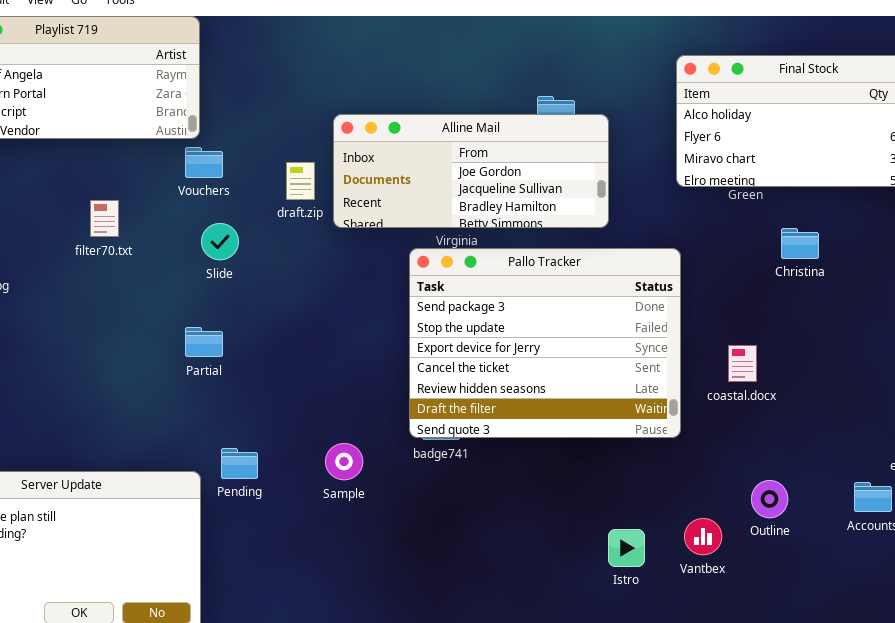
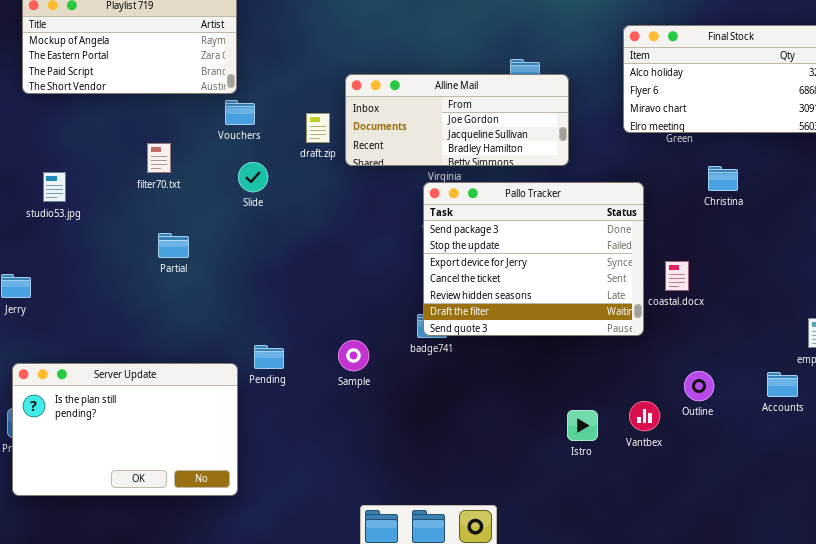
Pallo Tracker: [409,248,681,438] -> [423,182,644,336], moved
Partial: [185,327,223,357] -> [158,233,189,258], moved

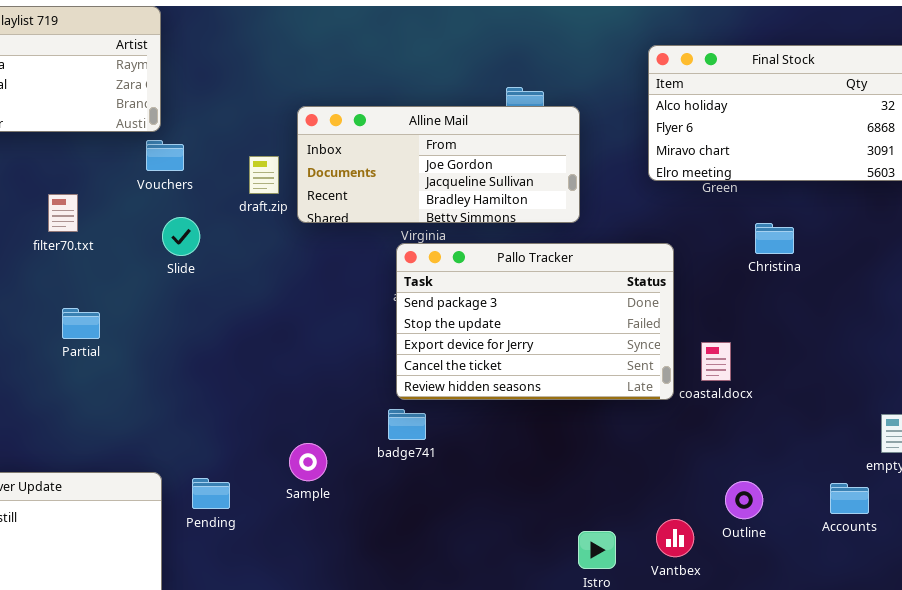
Pallo Tracker: [423,182,644,336] -> [396,243,674,400], resized
Pending: [254,345,284,369] -> [192,478,230,509], moved

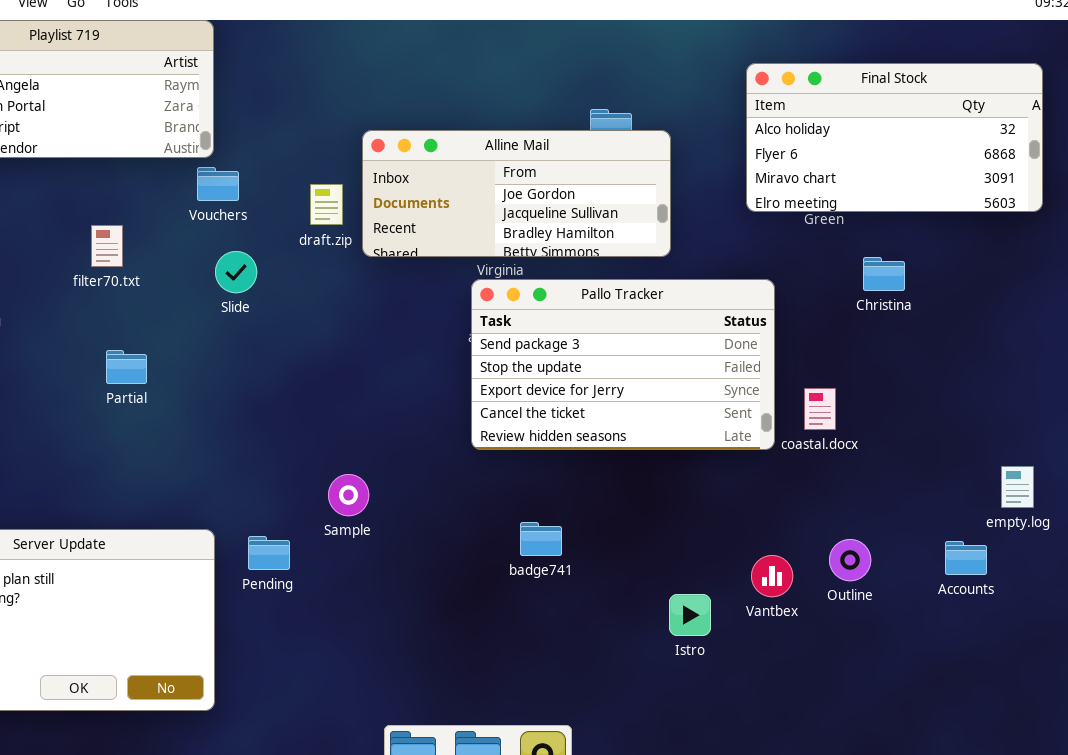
badge741: [388,409,426,440] -> [520,522,562,556], moved
Sample: [289,443,327,481] -> [328,474,369,516], moved
Vantbex: [656,519,694,557] -> [751,555,793,597], moved

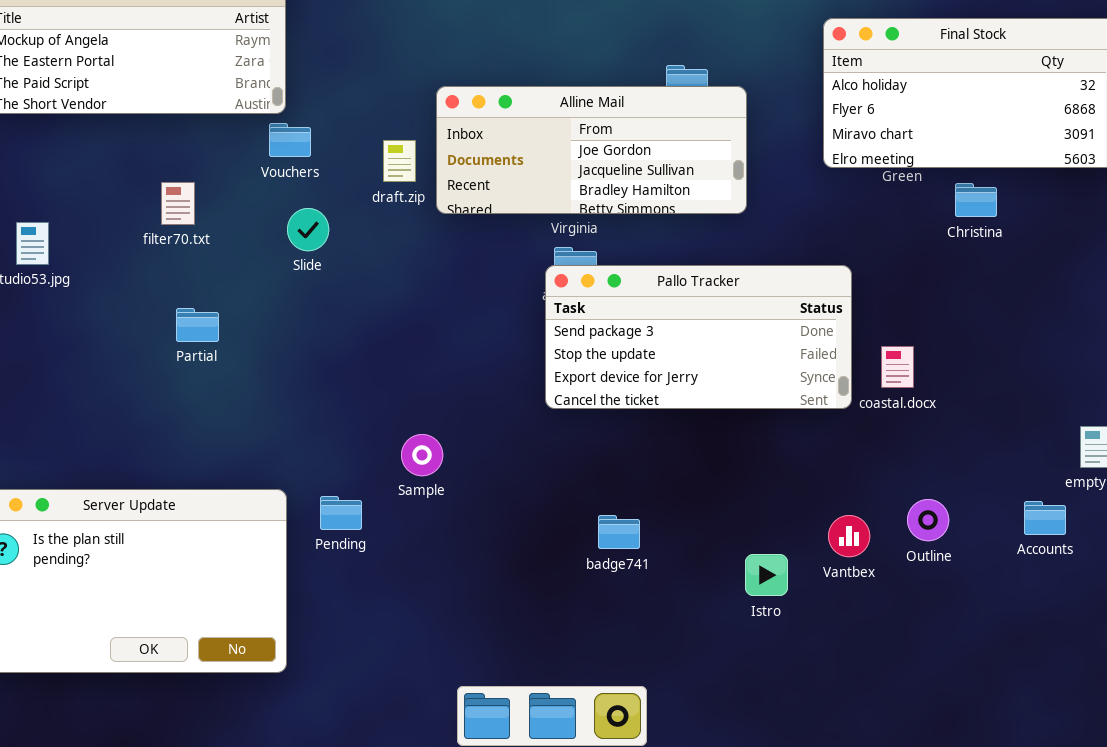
Christina: [863,257,905,291] -> [955,183,997,217], moved
Pallo Tracker: [471,279,775,450] -> [545,265,852,409], resized
badge741: [520,522,562,556] -> [598,515,640,549], moved

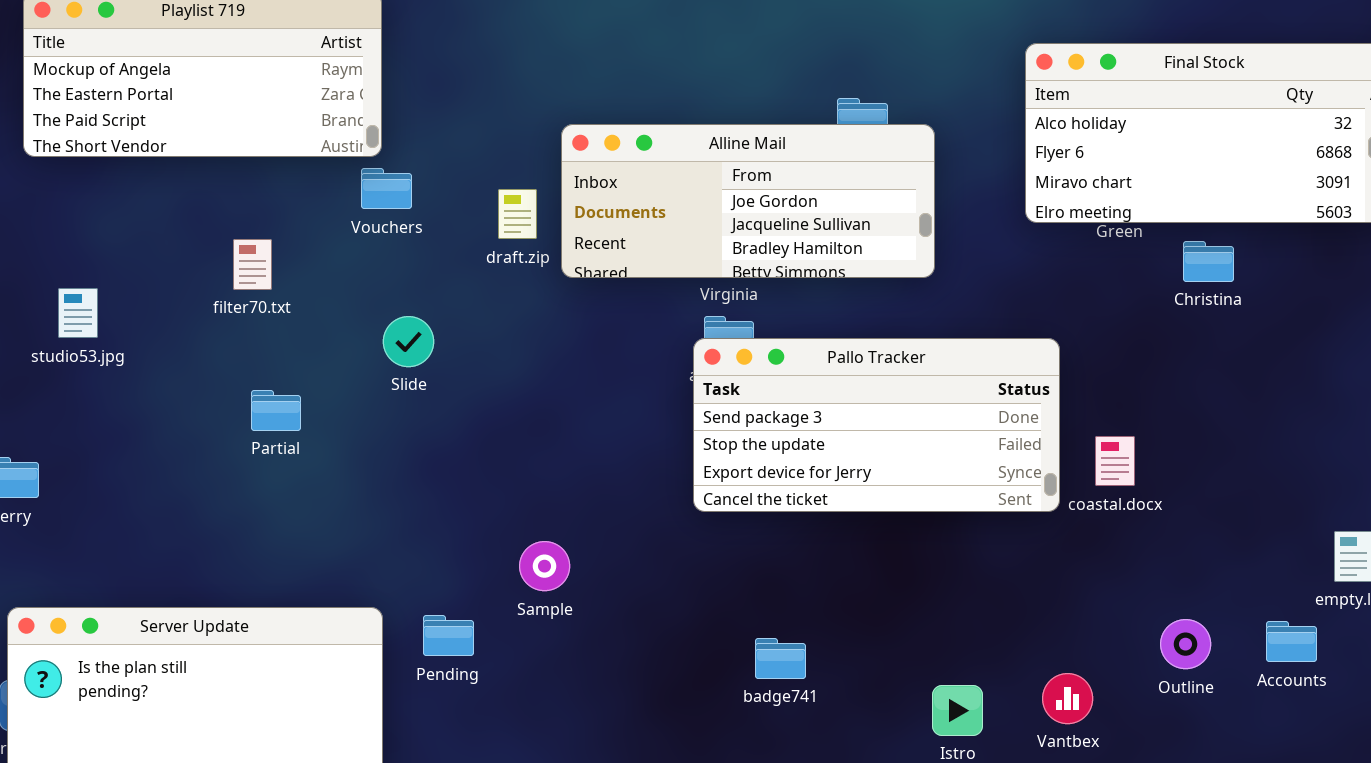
Slide: [287,208,329,251] -> [383,316,434,367], moved
Outline: [907,499,949,541] -> [1160,619,1211,669], moved
Vantbex: [828,515,870,557] -> [1042,673,1093,724], moved

